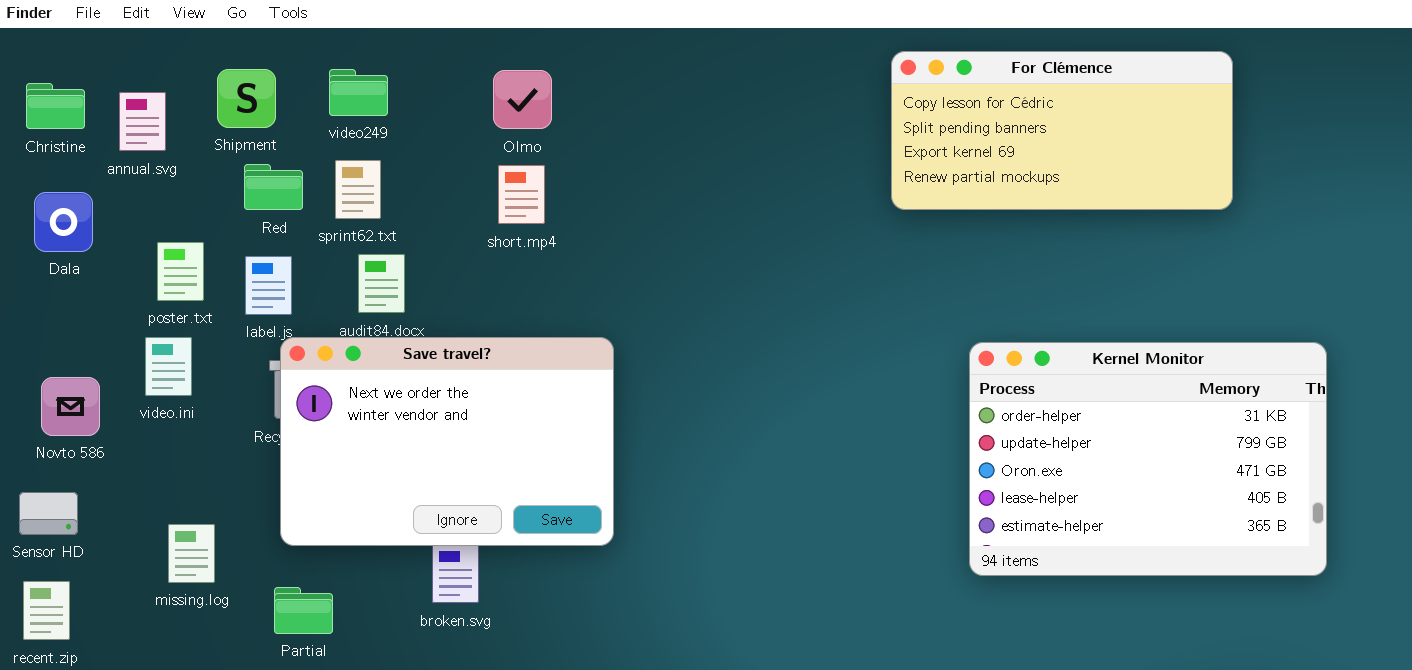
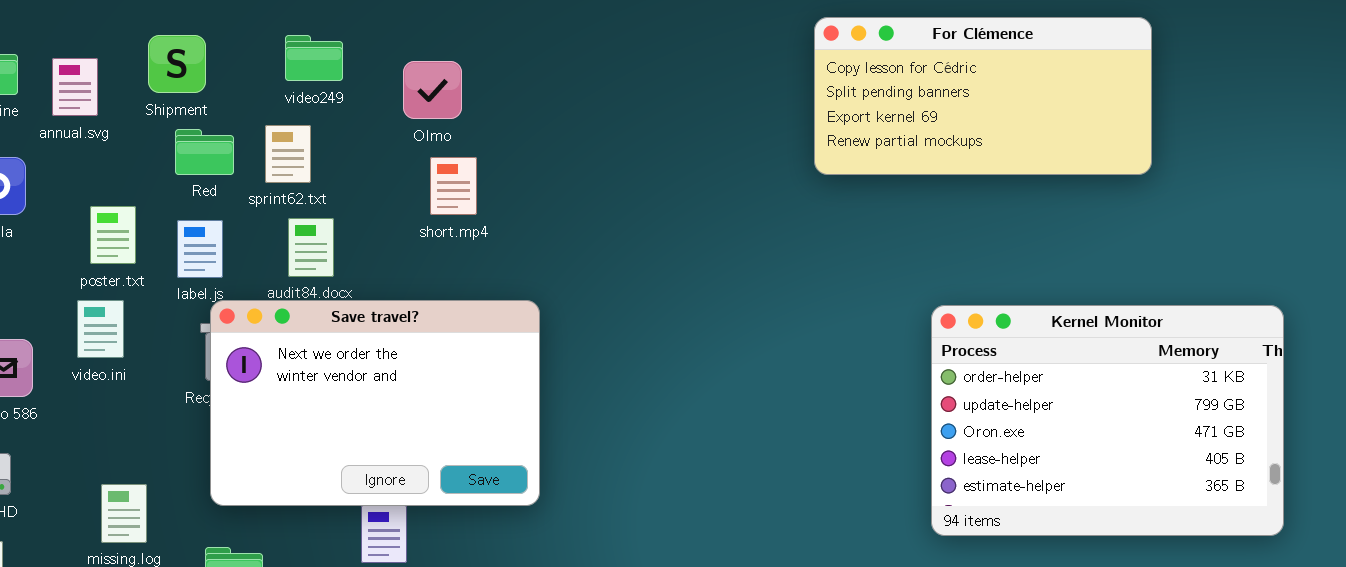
video249: [329,69,388,116] -> [285,35,343,81], moved
Olmo: [493,70,552,129] -> [403,61,462,119], moved
short.mp4: [498,165,545,224] -> [430,157,477,215], moved
Kernel Monitor: [969,342,1327,576] -> [931,305,1284,536], moved

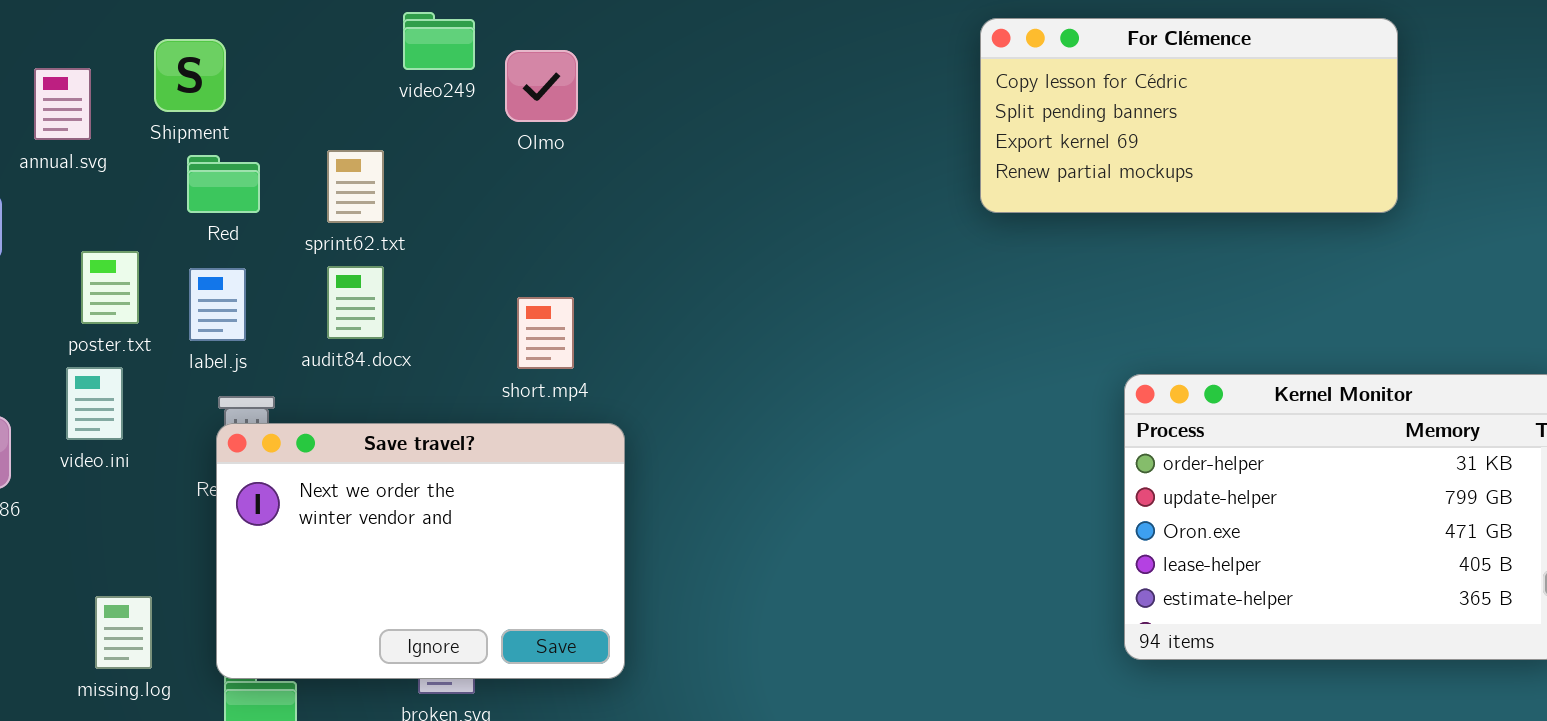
video249: [285,35,343,81] -> [403,12,475,70], moved
Olmo: [403,61,462,119] -> [505,50,578,122], moved
sprint62.txt: [265,125,311,183] -> [327,150,384,223], moved
short.mp4: [430,157,477,215] -> [517,297,574,369], moved
Save travel?: [210,300,540,506] -> [216,423,625,679], moved

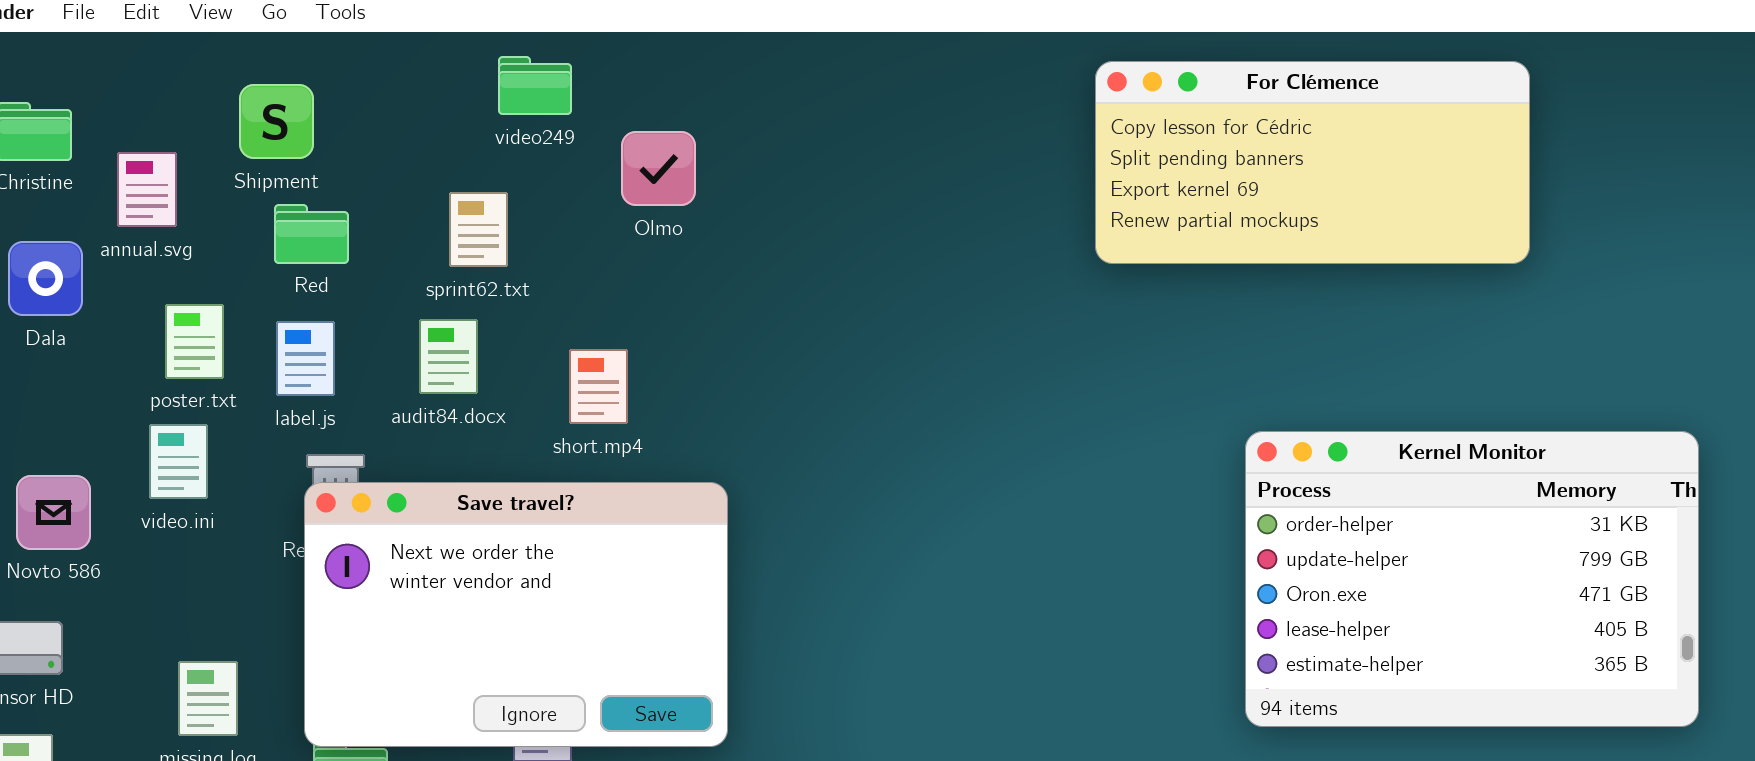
Olmo: [505,50,578,122] -> [621,131,696,206], moved
annual.svg: [34,68,91,140] -> [117,152,177,227], moved
sprint62.txt: [327,150,384,223] -> [449,192,508,267], moved
short.mp4: [517,297,574,369] -> [569,349,628,424], moved

